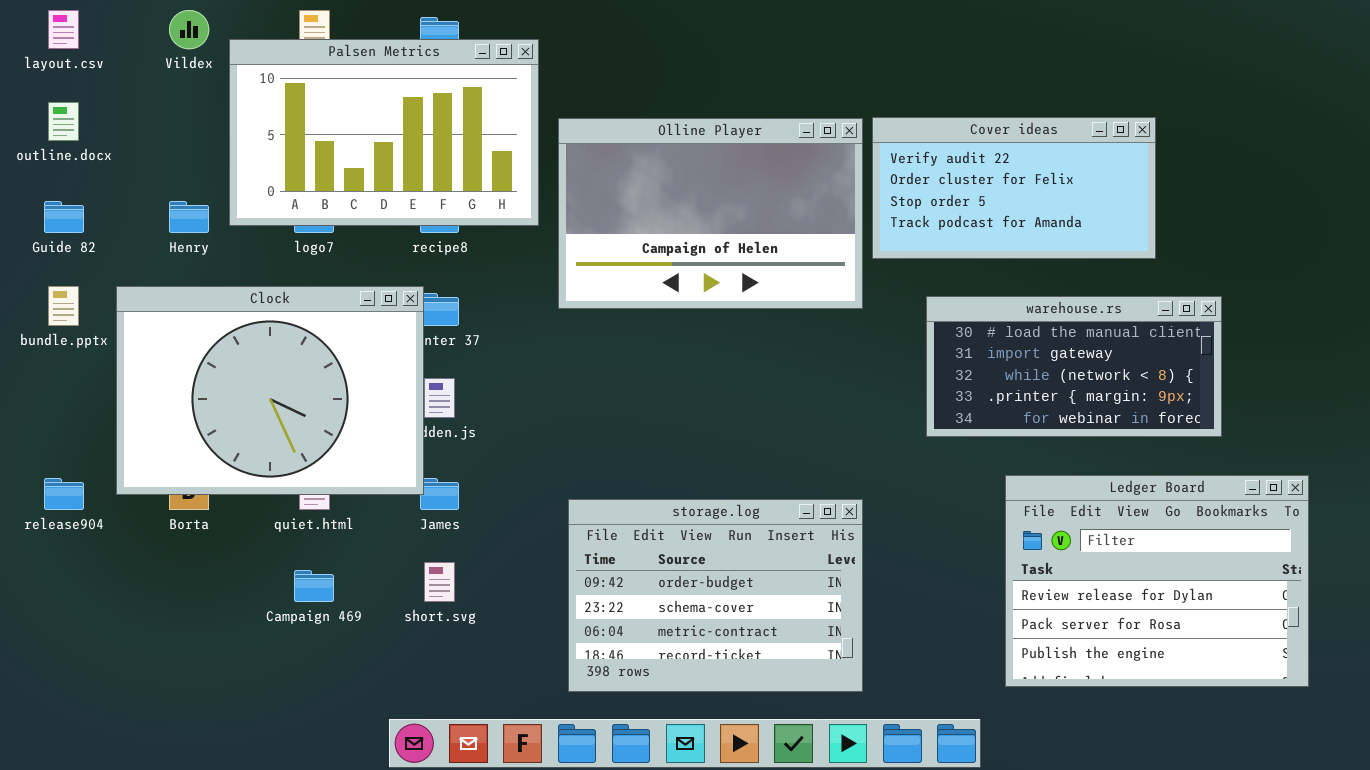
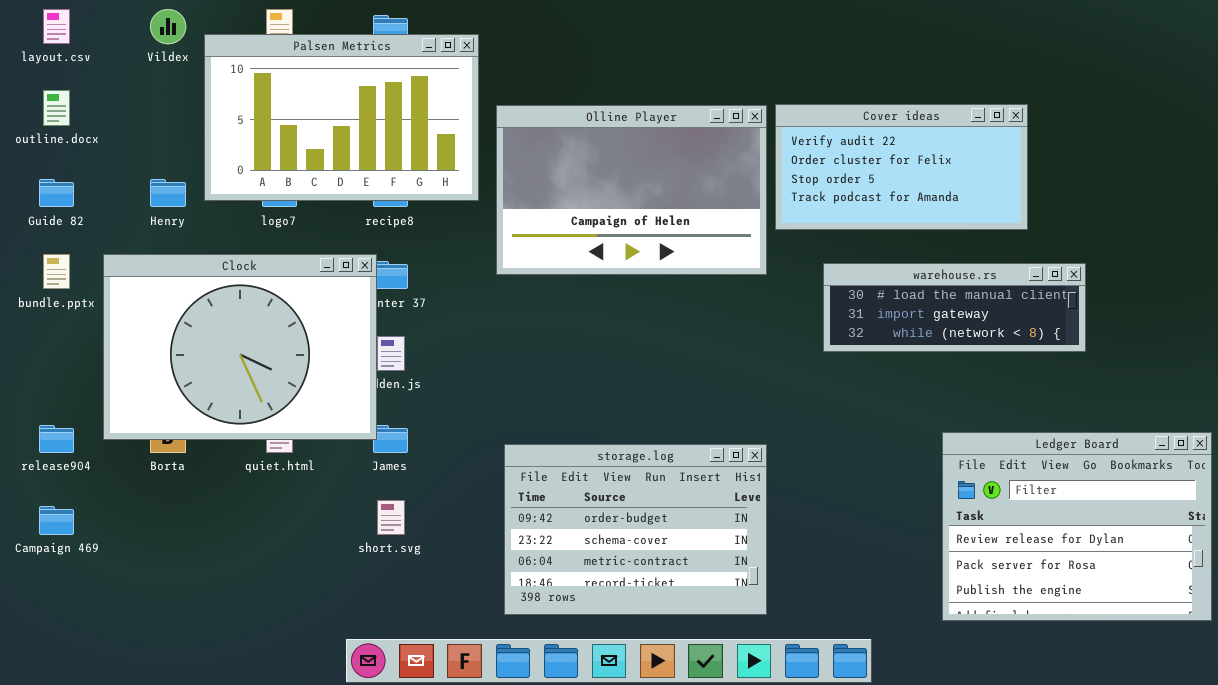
warehouse.rs: [926,296,1222,437] -> [823,263,1086,352], resized
Ledger Board: [1005,475,1309,687] -> [942,432,1212,621], moved
Campaign 469: [294,570,334,602] -> [39,506,74,535], moved

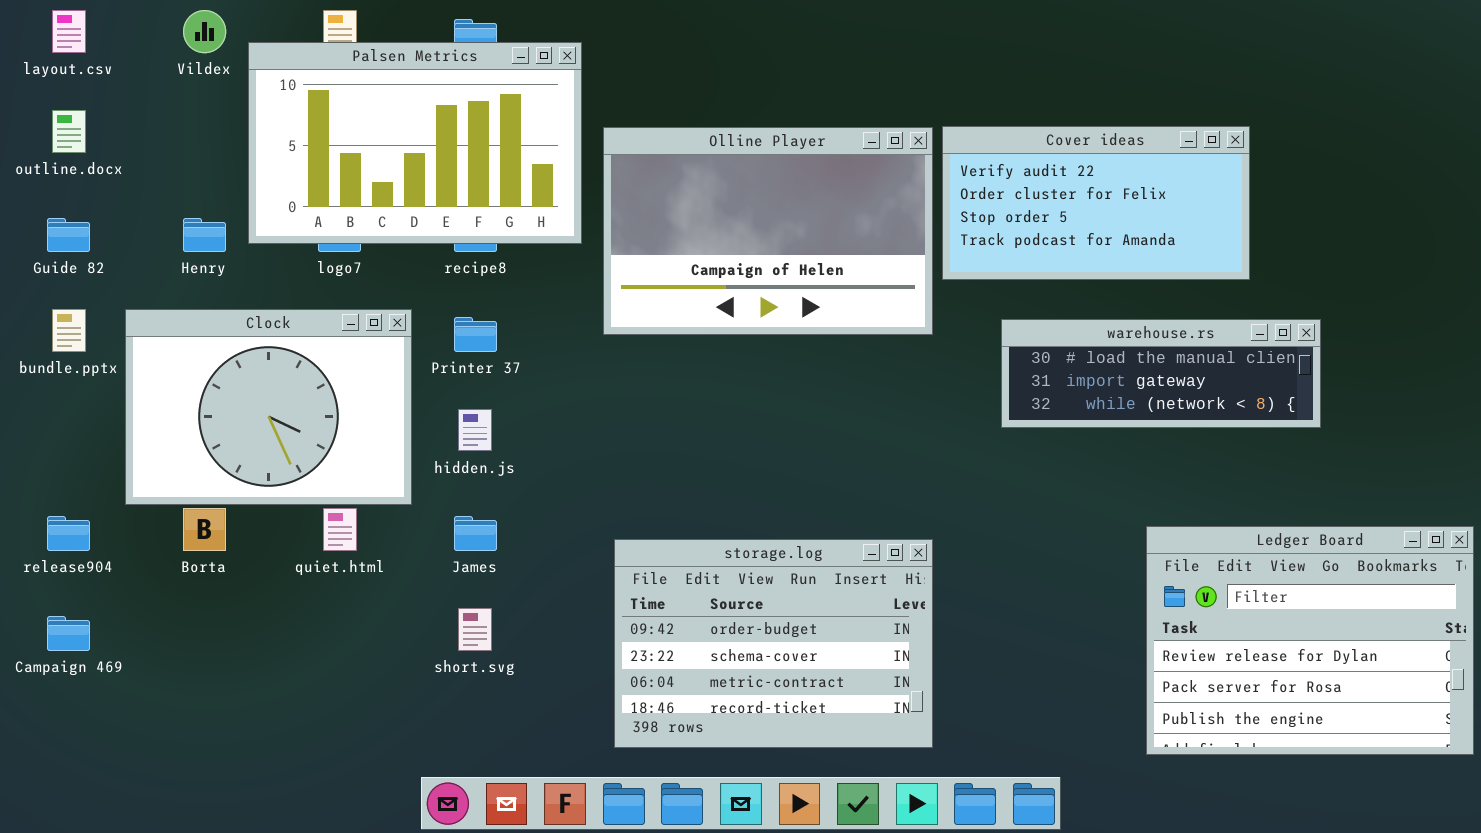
Clock: [103,254,377,440] -> [125,309,412,505], resized

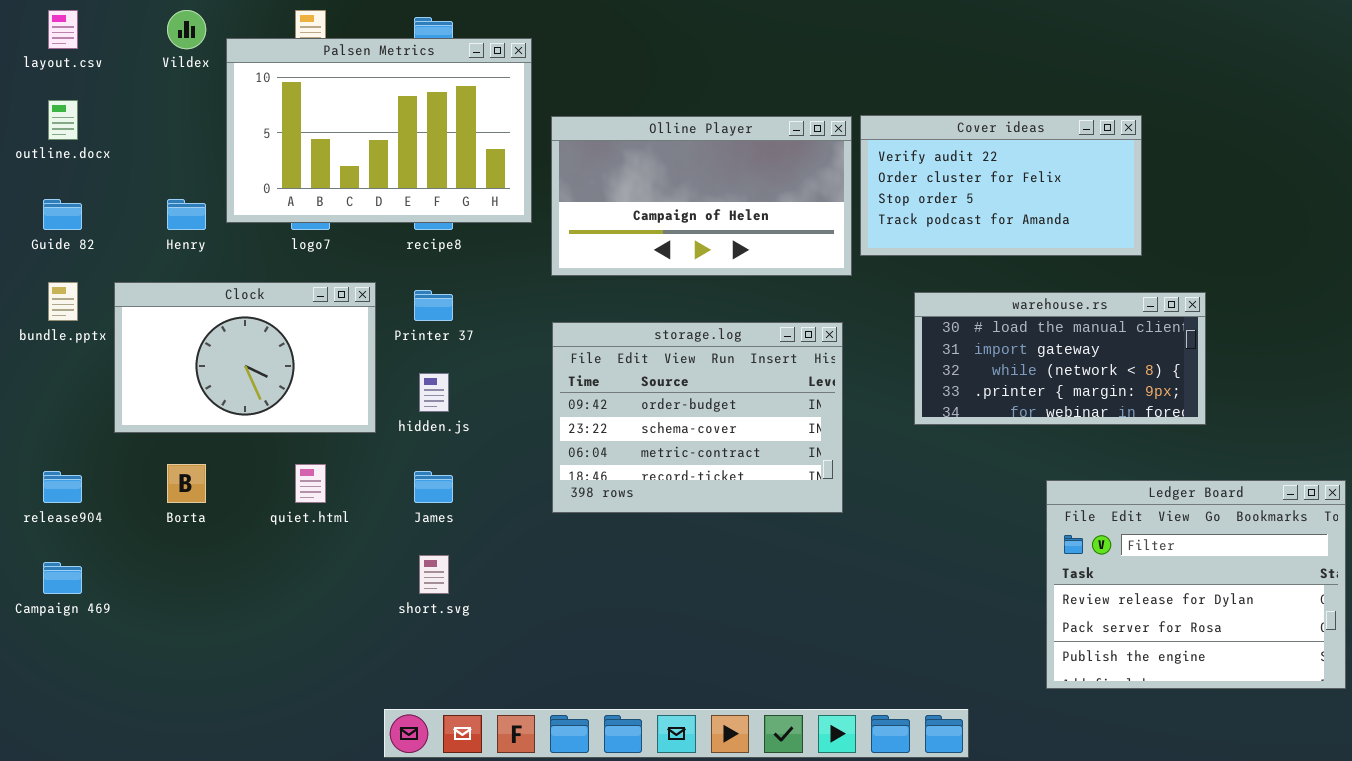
Olline Player: [603,127,933,335] -> [551,116,852,276], resized
Clock: [125,309,412,505] -> [114,282,376,433], resized
warehouse.rs: [1001,319,1321,428] -> [914,292,1206,425], resized
storage.log: [614,539,933,748] -> [552,322,843,513], moved

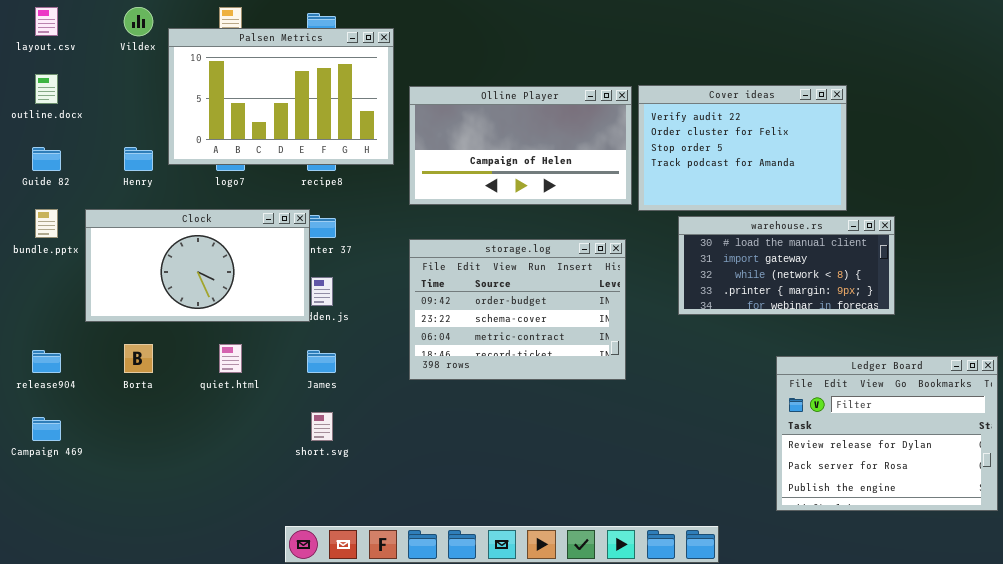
Cover ideas: [860,115,1142,256] -> [638,85,847,211], resized
Clock: [114,282,376,433] -> [85,209,310,322], resized

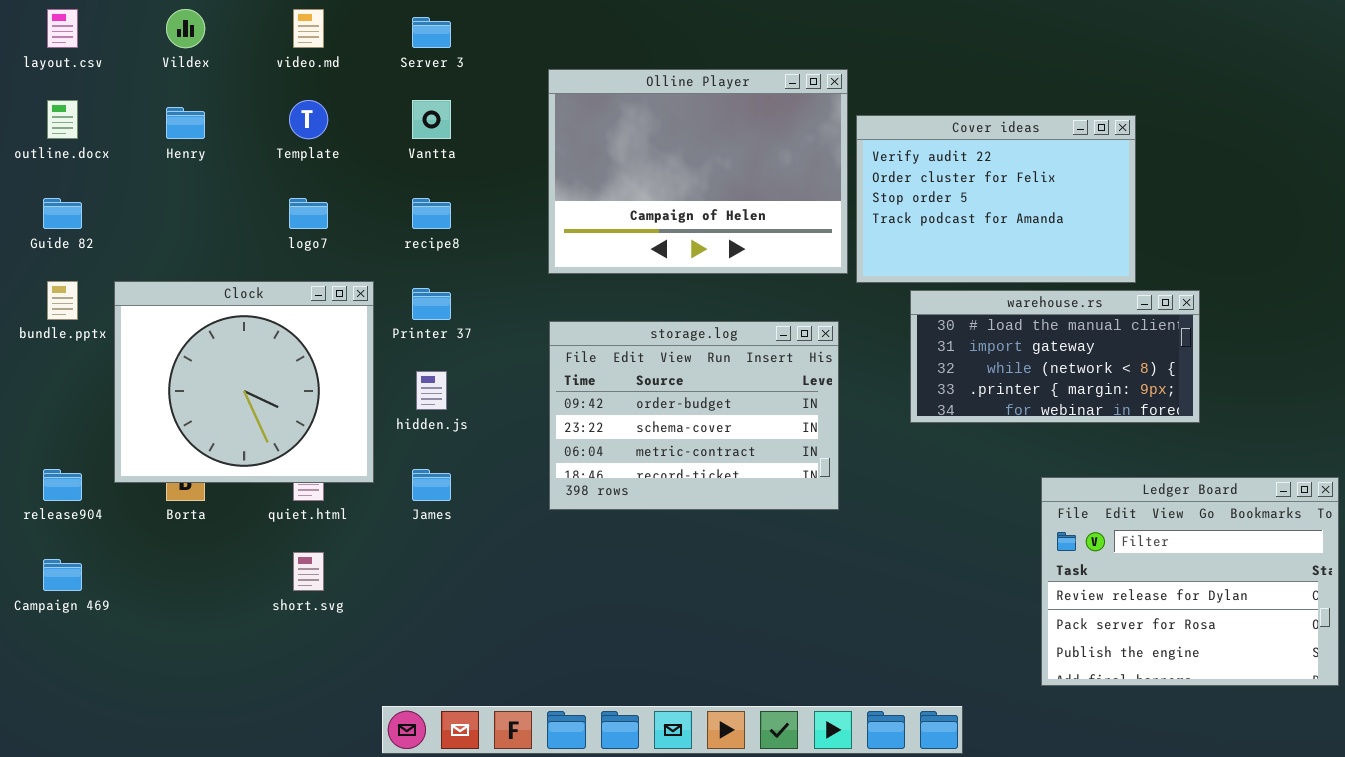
Palsen Metrics: [168,28,394,165] -> none, closed
Olline Player: [409,86,632,205] -> [548,69,848,274], resized
Henry: [124,147,153,171] -> [166,107,205,139], moved
Clock: [85,209,310,322] -> [114,281,374,483], resized
short.svg: [311,412,333,441] -> [293,552,324,591], moved

